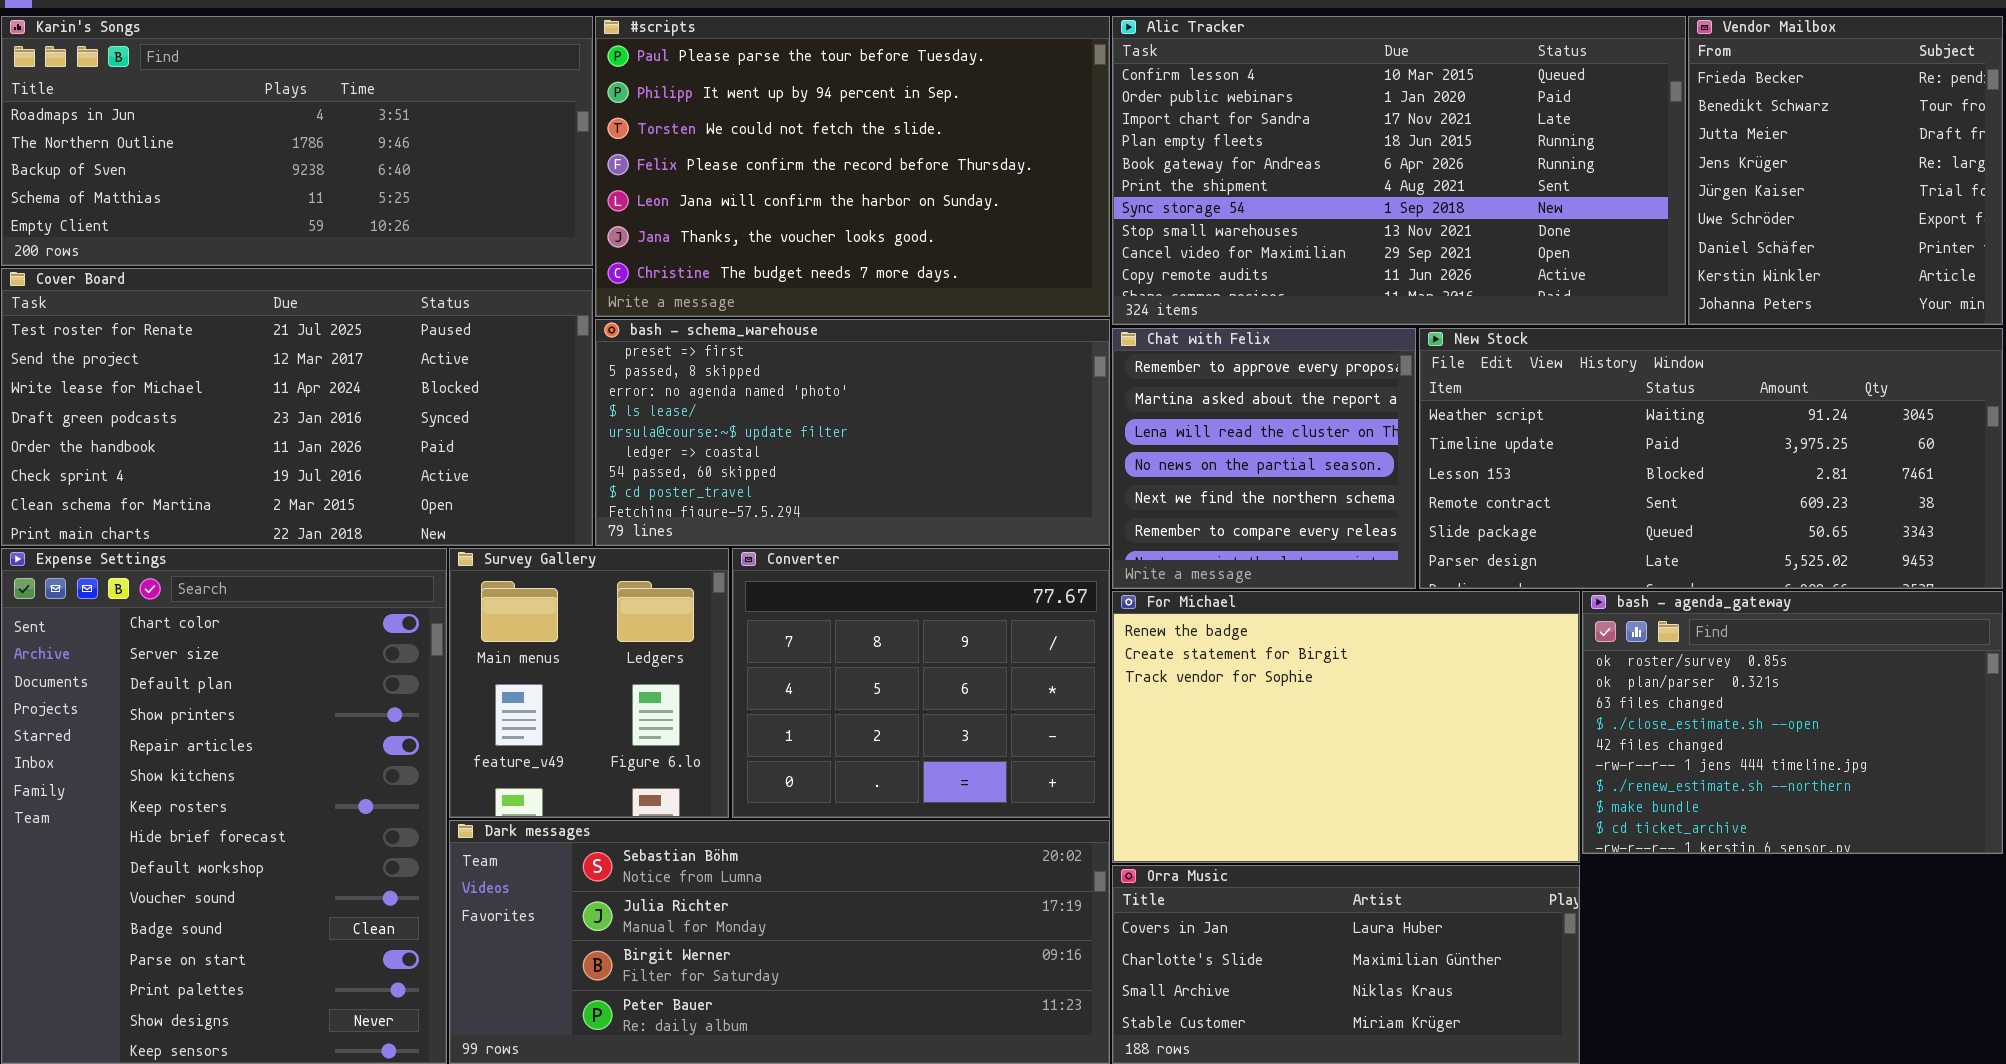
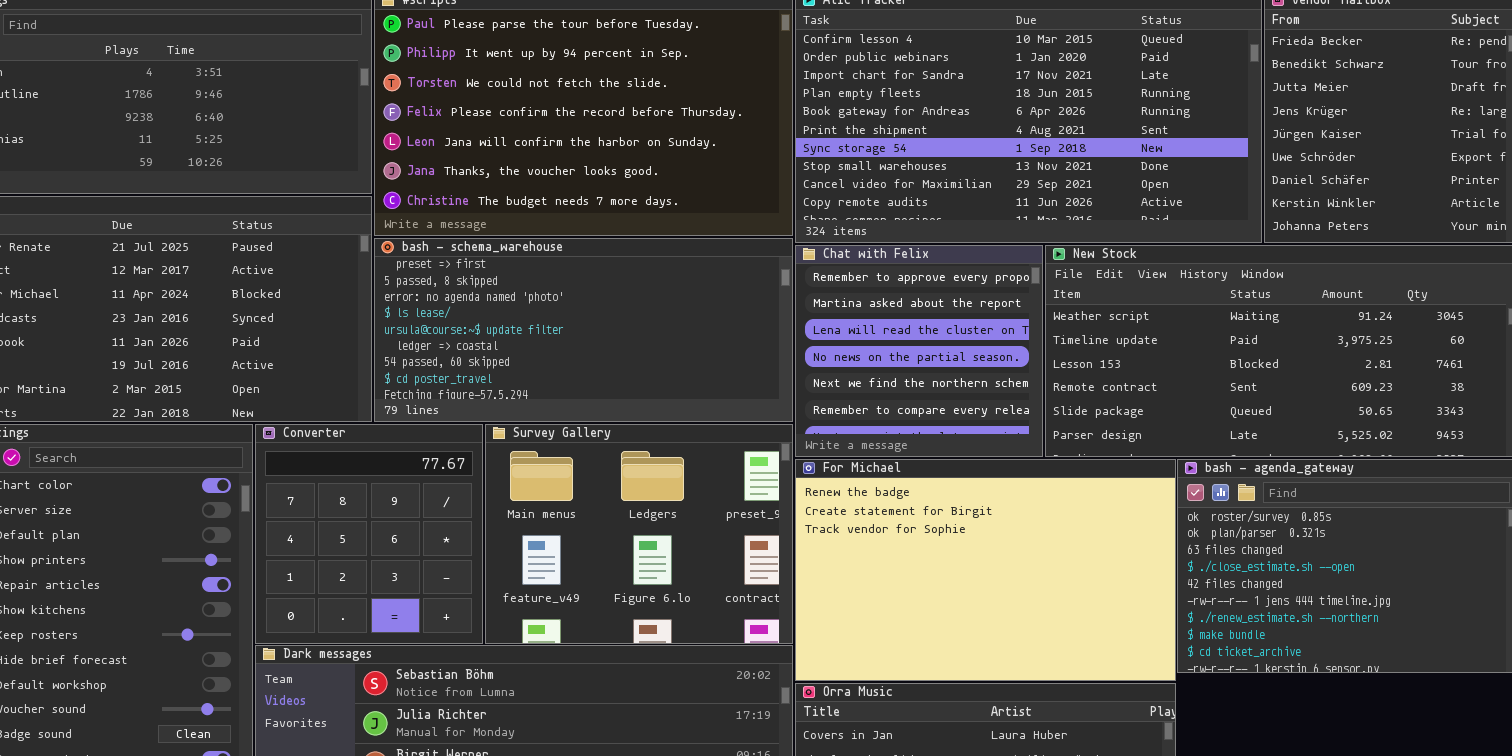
Survey Gallery: [449,548,729,818] -> [485,424,793,644], moved, resized
Converter: [732,548,1110,818] -> [255,424,483,644], moved, resized

